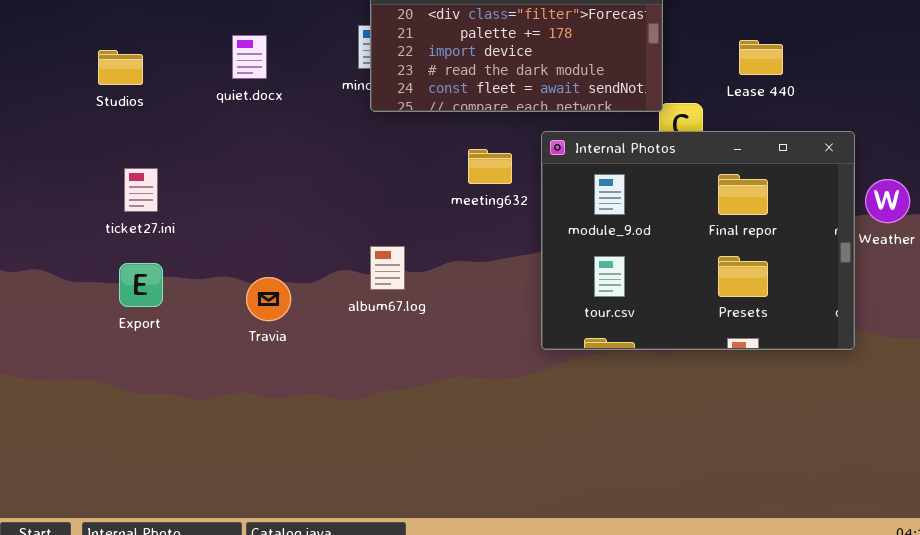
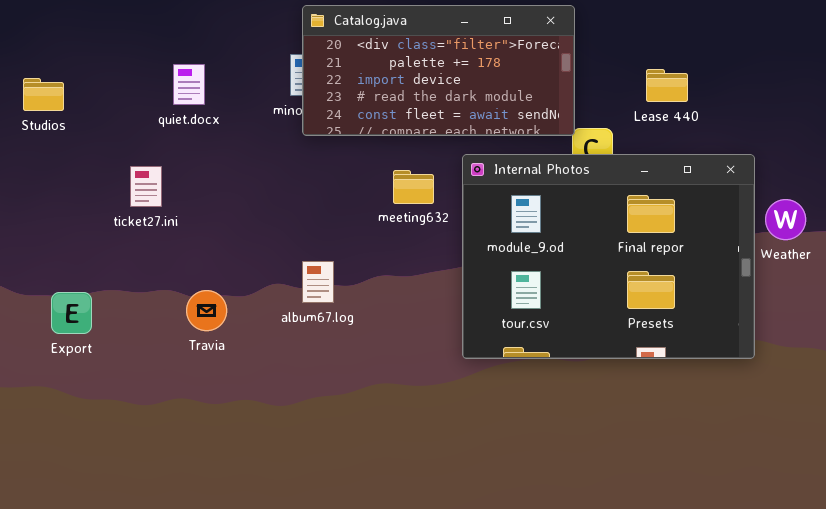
Studios: [98,50,143,85] -> [23,78,64,111], moved
ticket27.ini: [124,168,158,212] -> [130,166,162,207], moved
Export: [119,263,163,307] -> [51,292,92,334], moved

